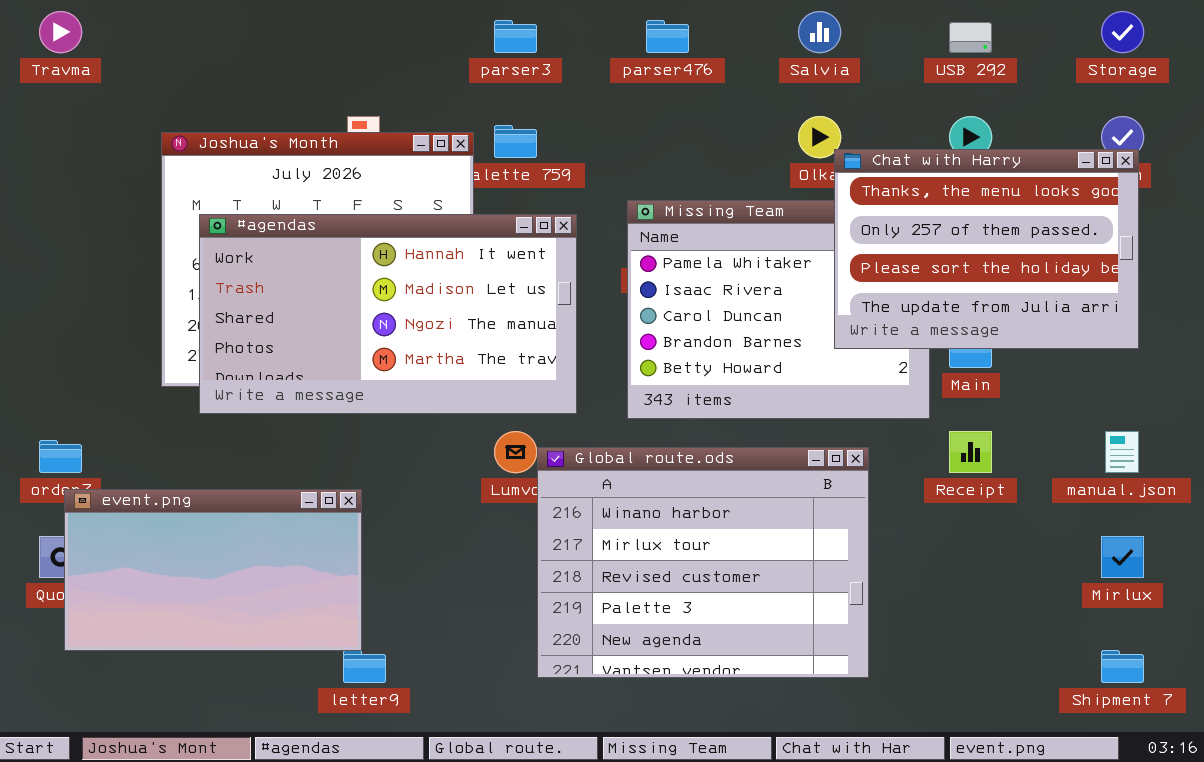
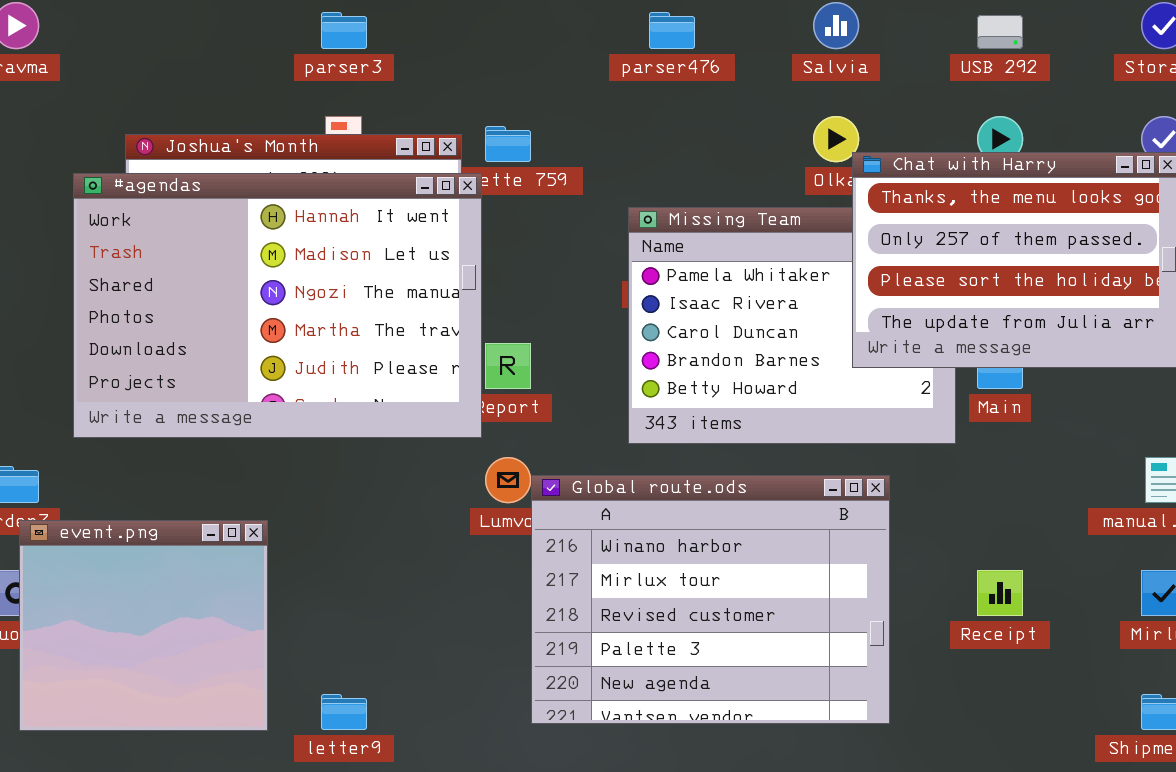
parser3: [494,20,537,53] -> [321,12,367,49], moved
#agendas: [199,214,577,414] -> [73,173,482,438], moved, resized
Receipt: [949,431,992,473] -> [977,570,1023,616], moved
event.png: [64,489,362,651] -> [19,520,268,731], resized

